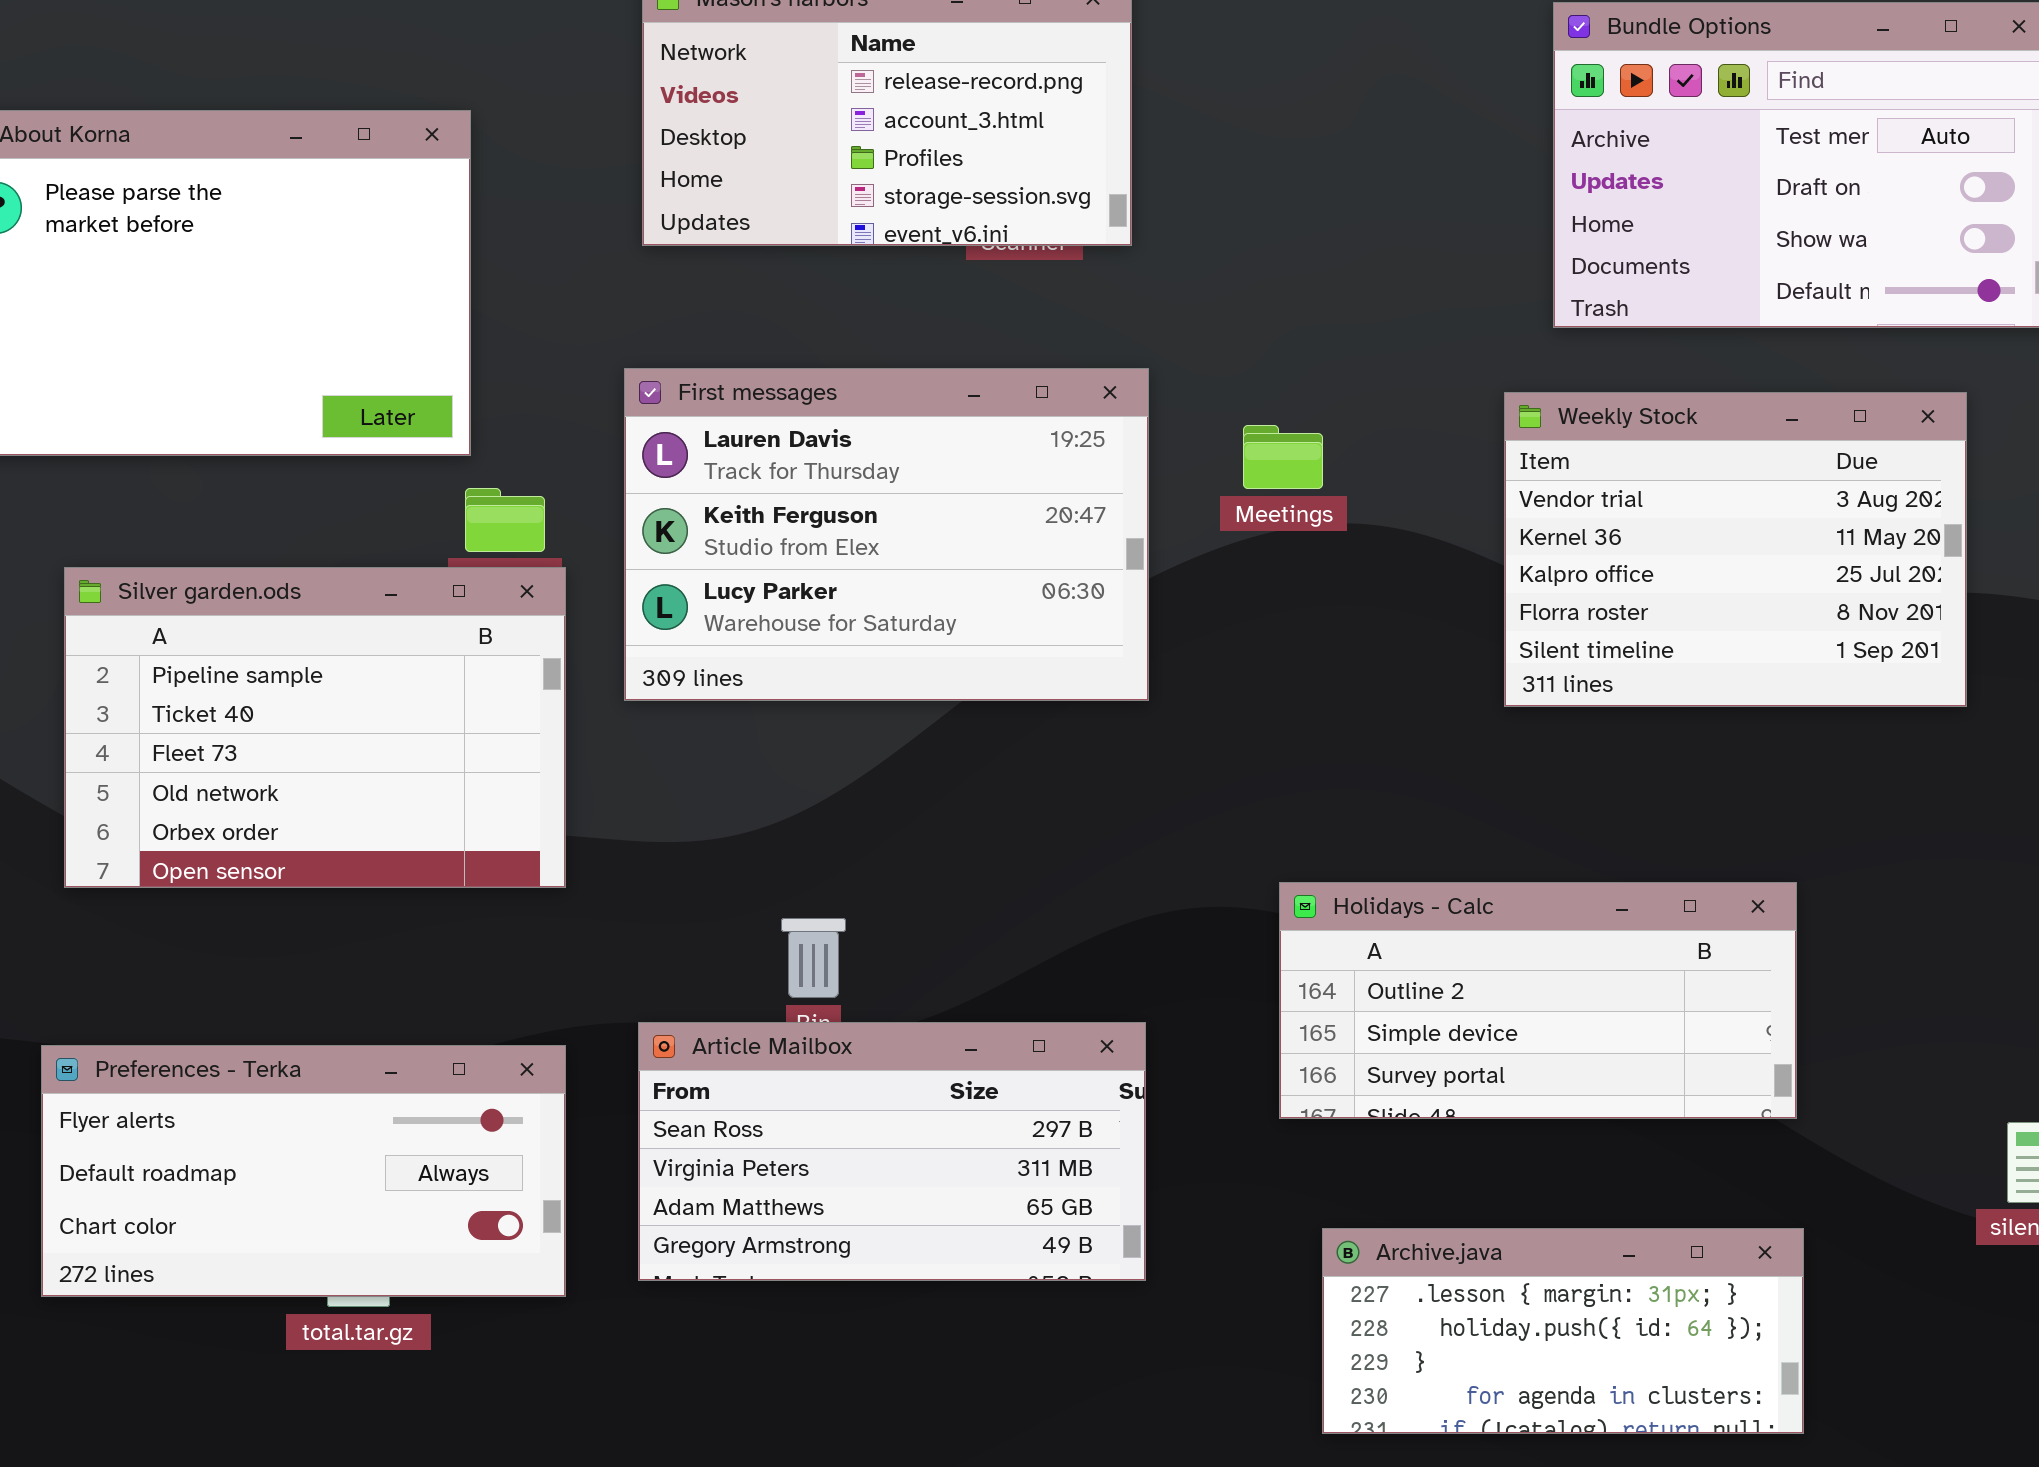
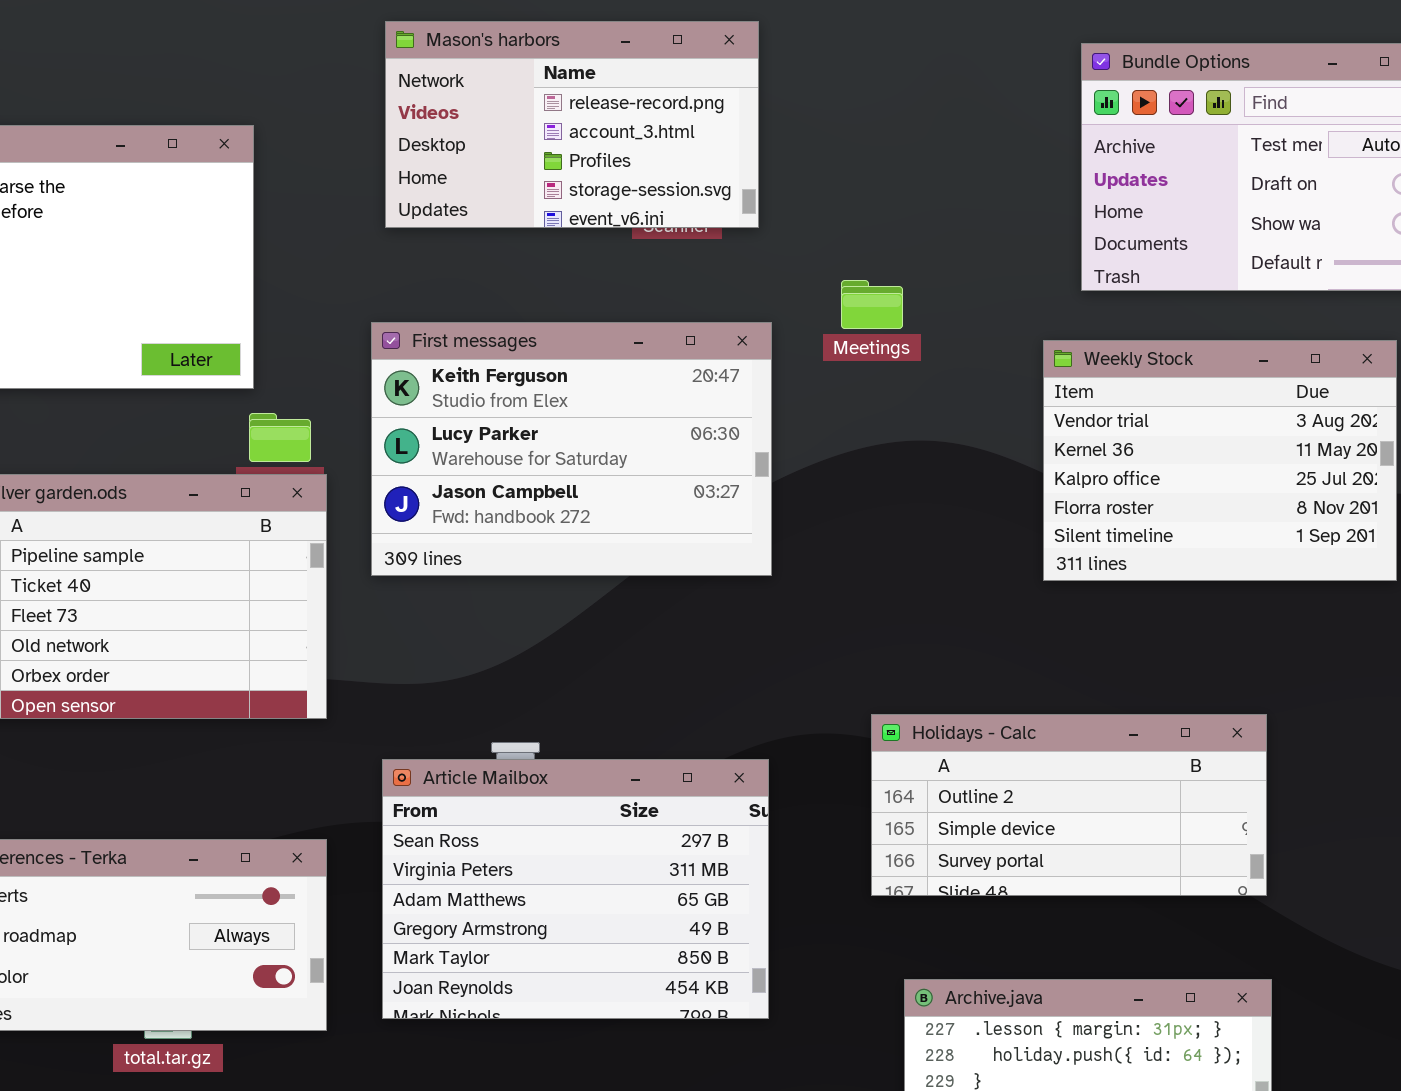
First messages: [624,368,1149,701] -> [371,322,772,576], scrolled down 1 row
Meetings: [1243,425,1323,489] -> [841,280,903,329], moved
Article Mailbox: [638,1022,1146,1281] -> [382,759,769,1019], resized

